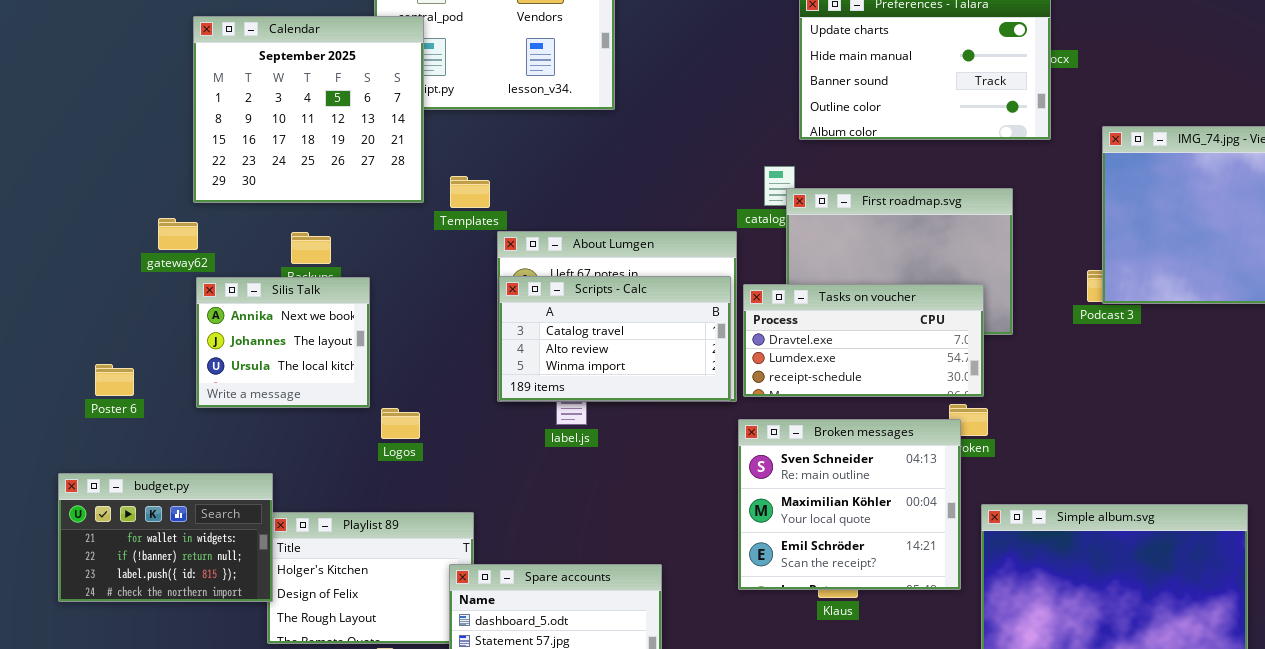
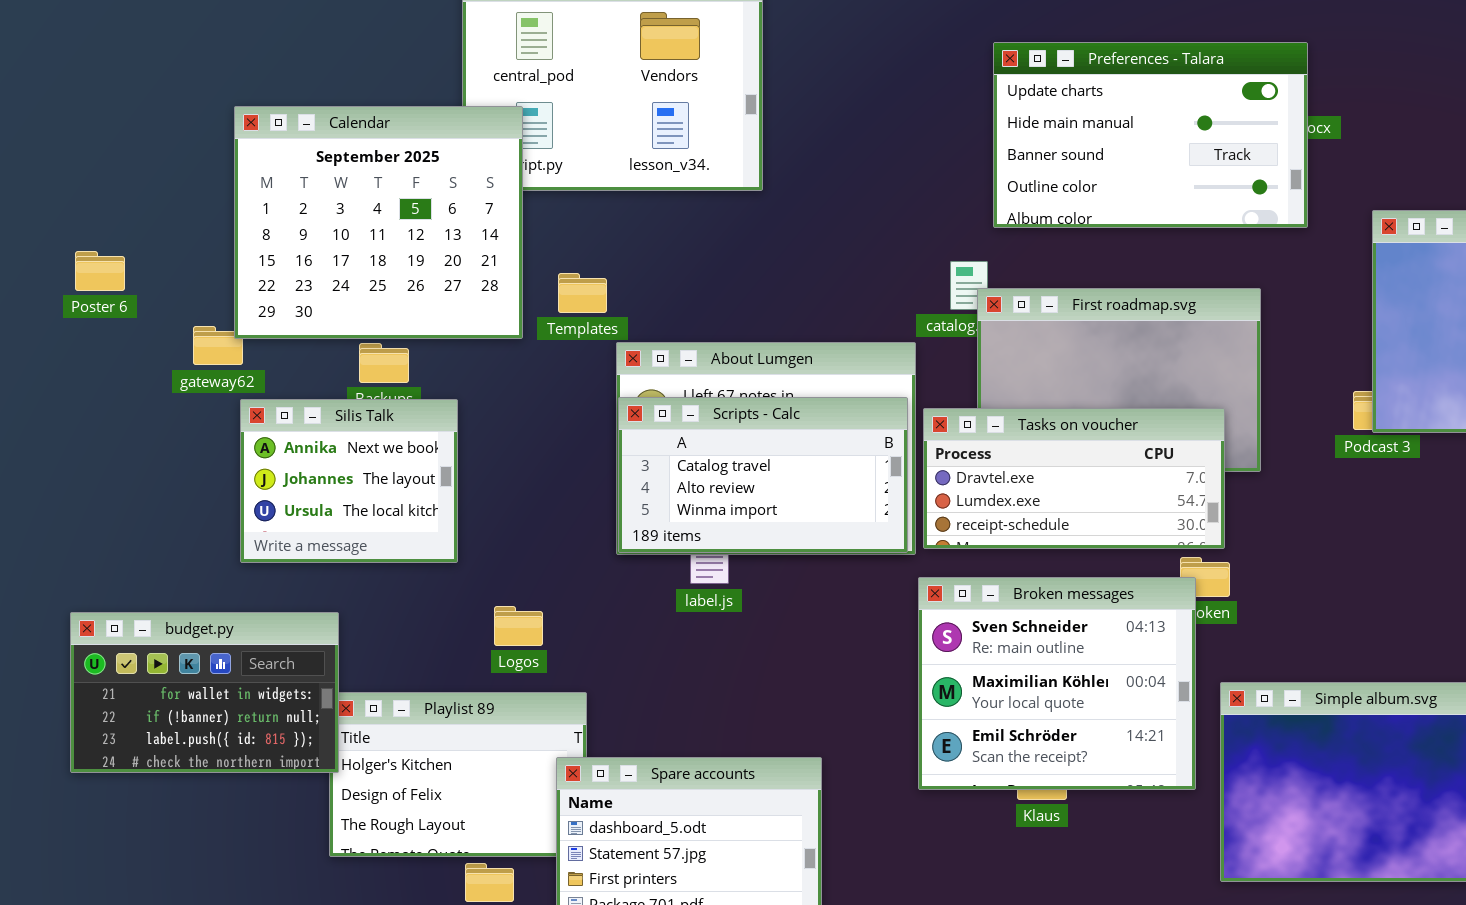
Calendar: [193,16,424,203] -> [234,106,523,339], moved
Poster 6: [95,364,134,396] -> [75,251,125,291], moved
Logos: [381,408,420,439] -> [494,606,543,646], moved
budget.py: [58,473,273,602] -> [70,612,339,773], moved

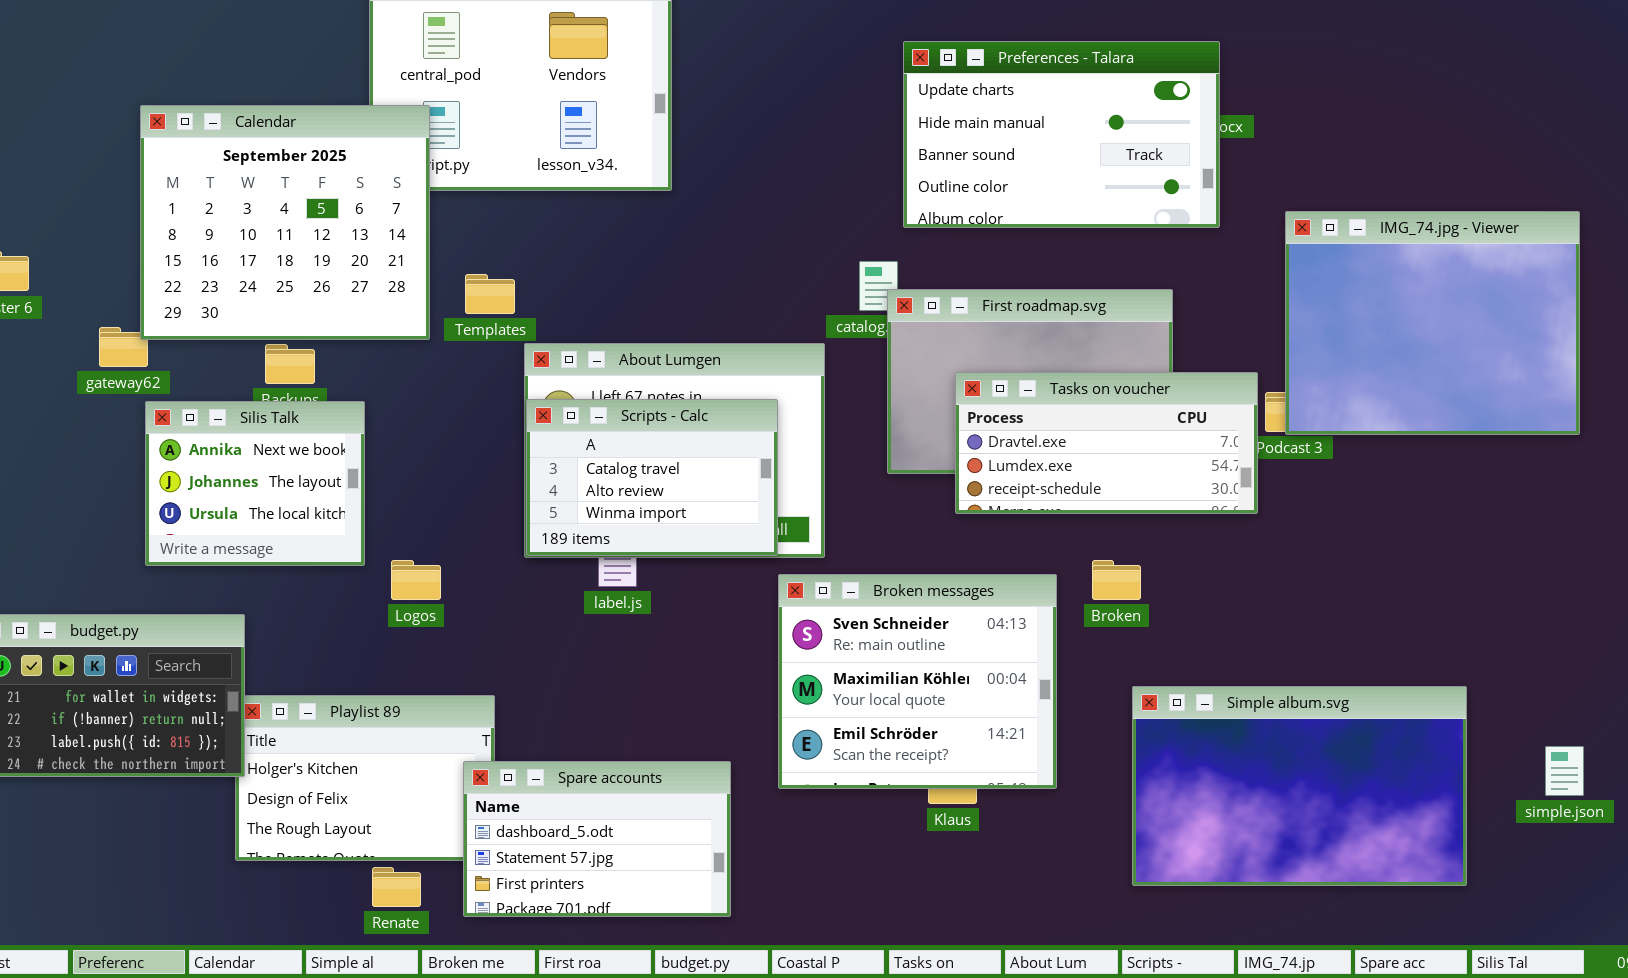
Scripts - Calc: [618,397,908,553] -> [526,399,778,556], resized
Tasks on voucher: [923,408,1225,549] -> [955,372,1258,514], moved
Broken messages: [918,577,1196,790] -> [778,574,1057,789], moved
Logos: [494,606,543,646] -> [391,560,441,600], moved

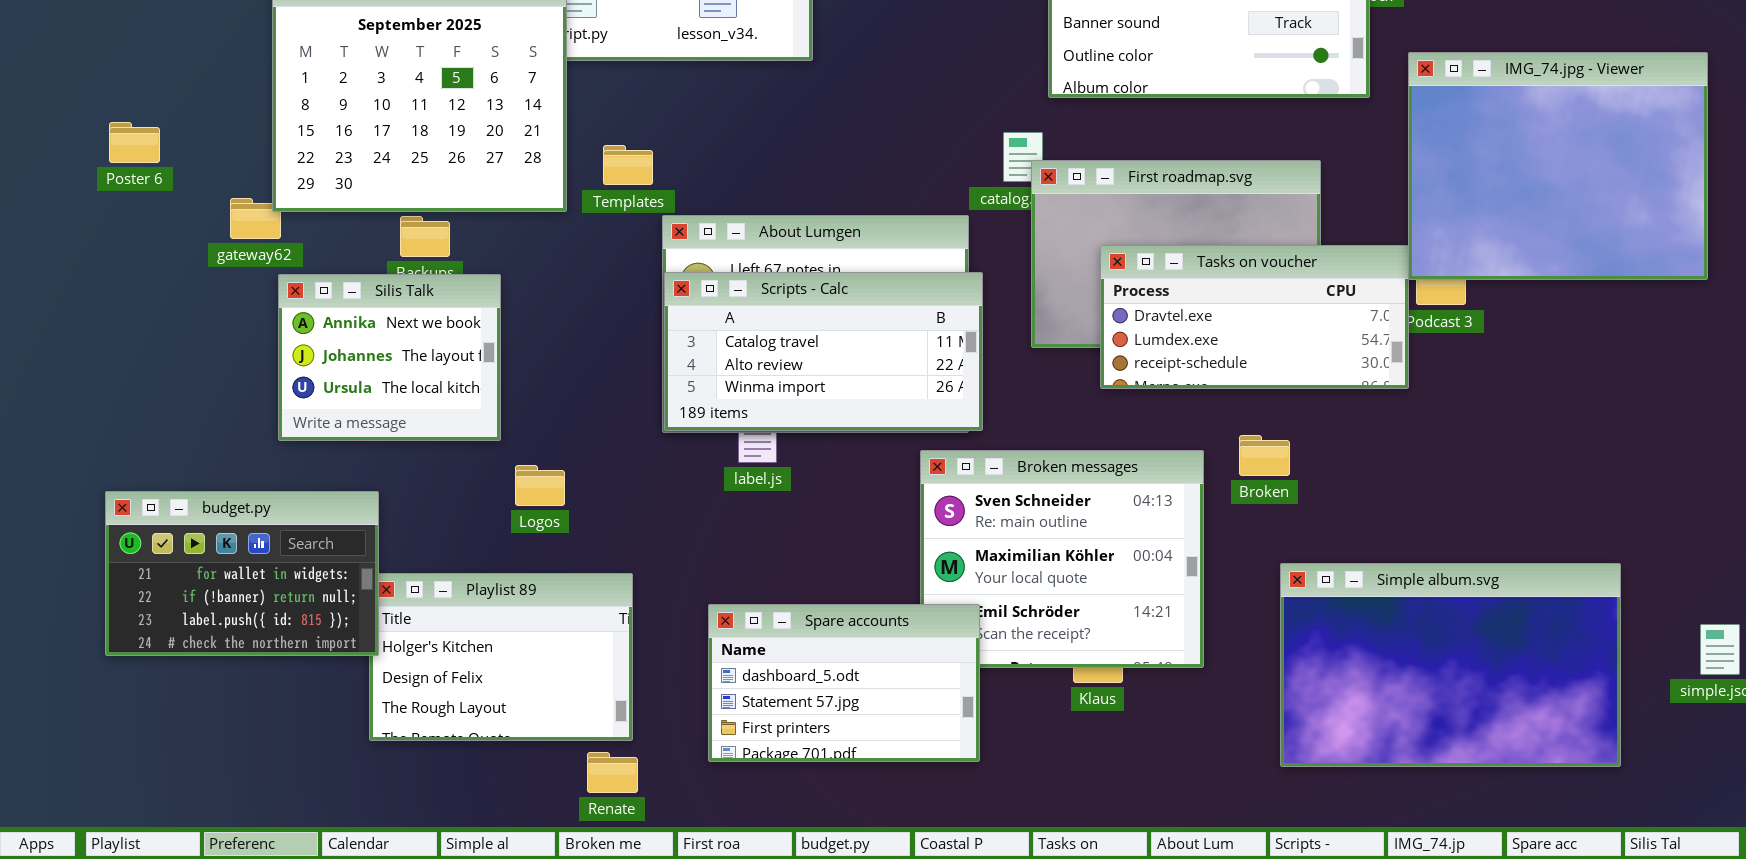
IMG_74.jpg - Viewer: [1285,211,1580,435] -> [1408,52,1708,280], moved
Scripts - Calc: [526,399,778,556] -> [664,272,983,431], resized
Logos: [391,560,441,600] -> [515,465,565,506], moved
Spare accounts: [463,761,731,917] -> [708,604,980,762], moved
Renate: [372,867,421,907] -> [587,752,638,793], moved

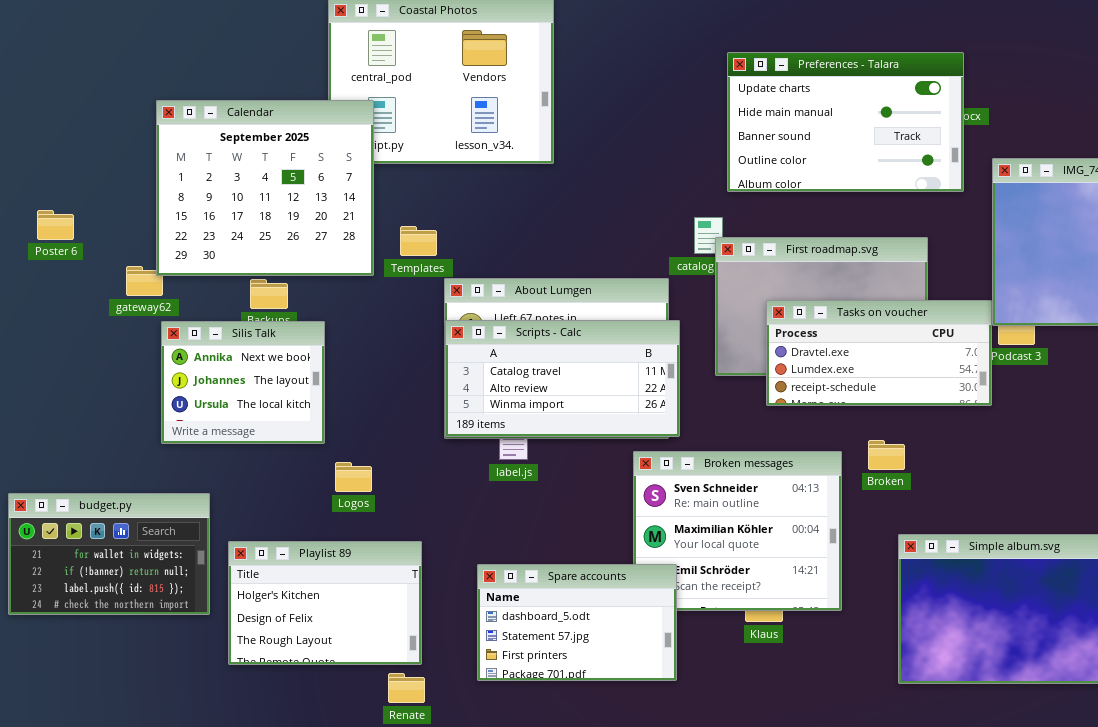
budget.py: [105,491,379,656] -> [8,493,210,615], moved

